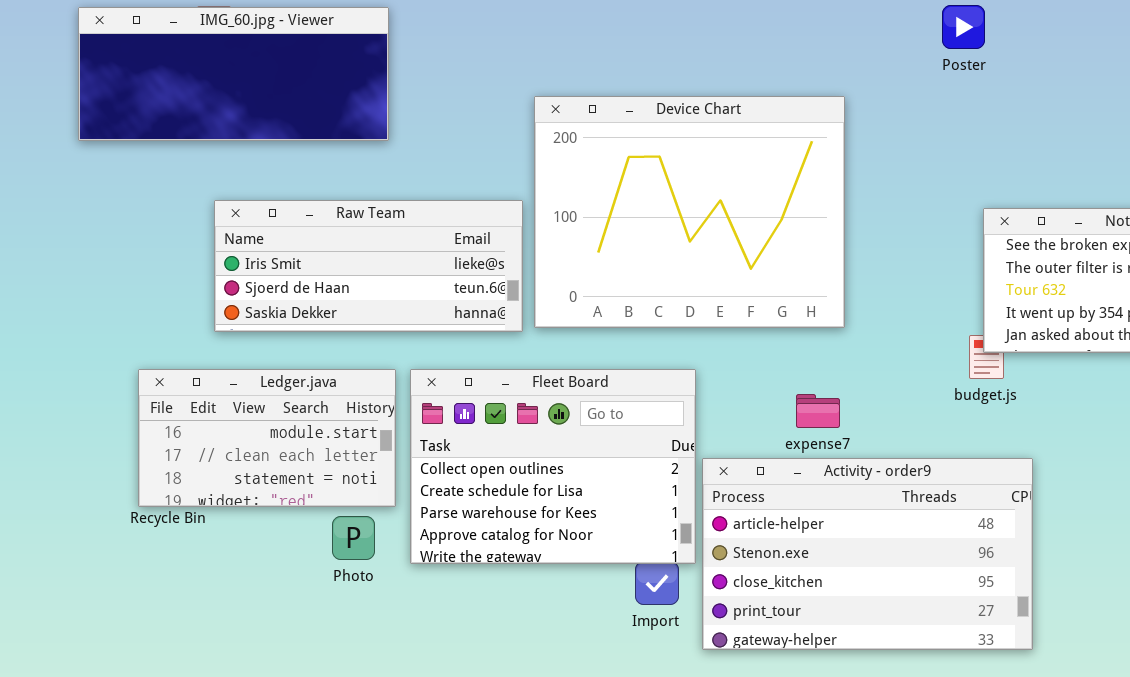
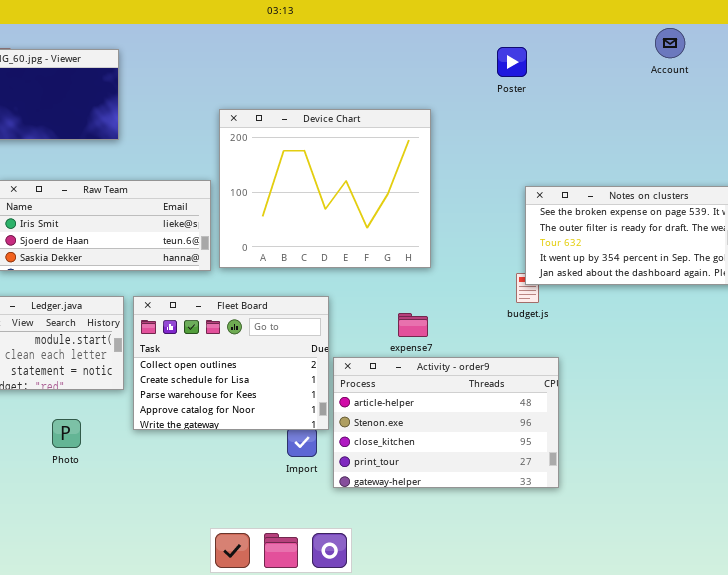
Photo: [332,516,375,560] -> [52,419,81,448], moved

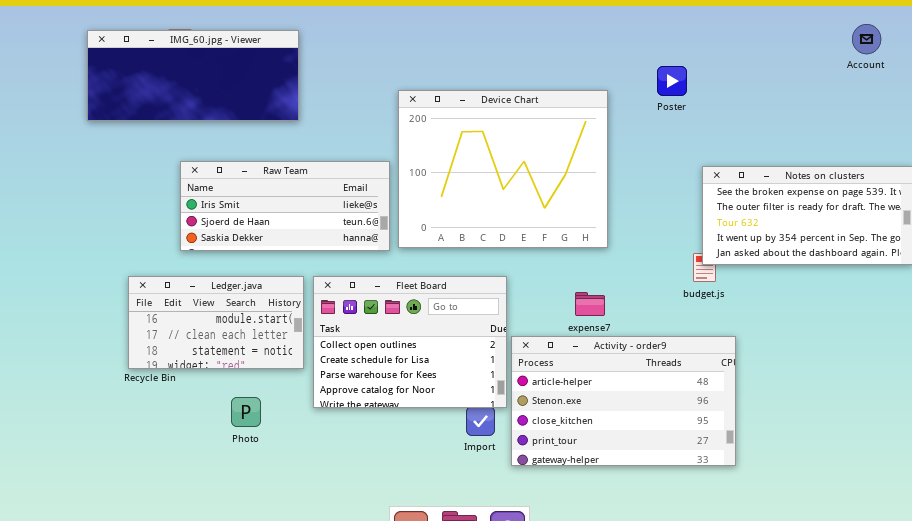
Account: [655,28,685,58] -> [852,24,881,54], moved
Poster: [497,47,527,77] -> [657,66,687,96], moved

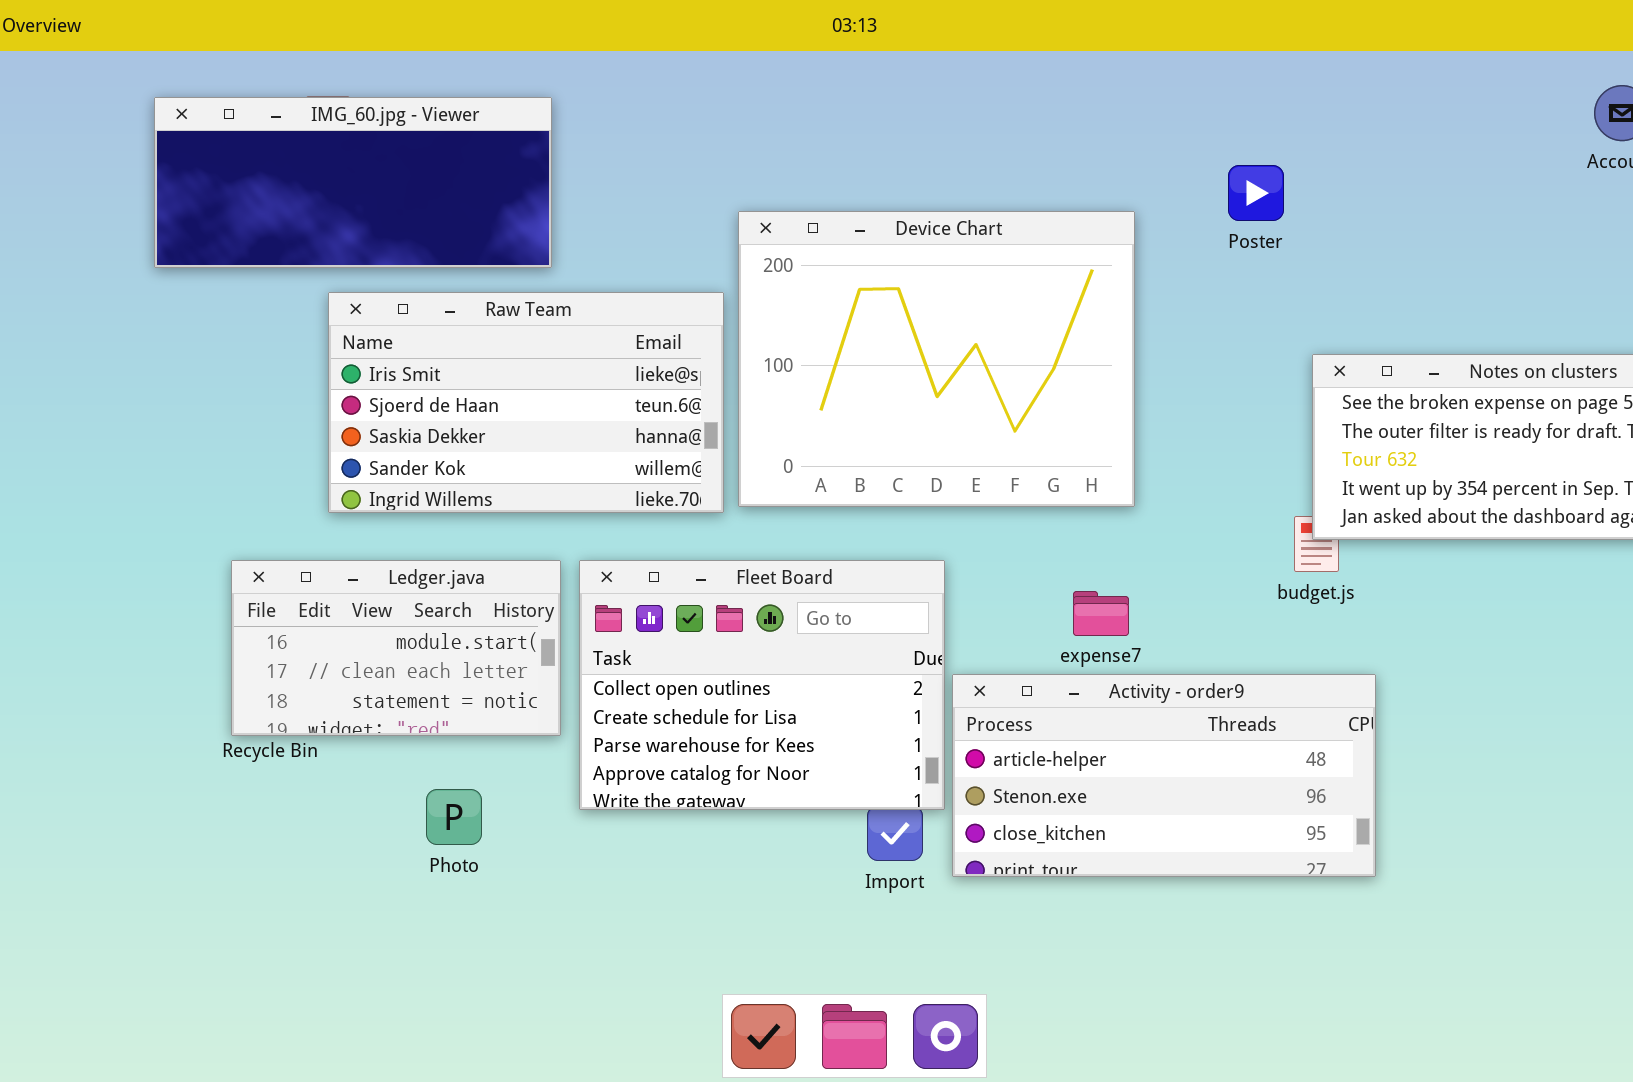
Raw Team: [180,161,390,251] -> [328,292,724,513], resized
Activity - order9: [511,336,736,466] -> [952,674,1376,877], resized

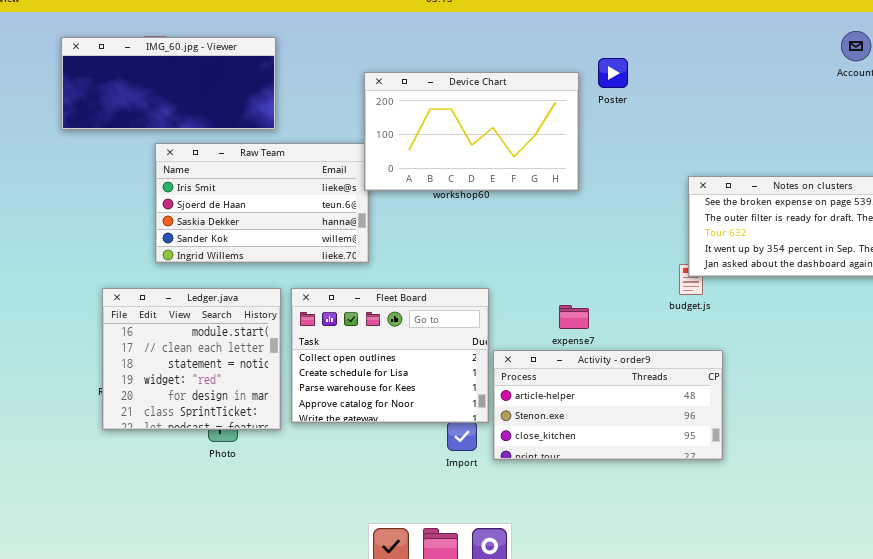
Poster: [1228,165,1284,221] -> [598,58,628,88], moved
Device Chart: [738,211,1135,507] -> [364,72,579,191], moved, resized
Ledger.java: [231,560,561,736] -> [102,288,281,430], resized

